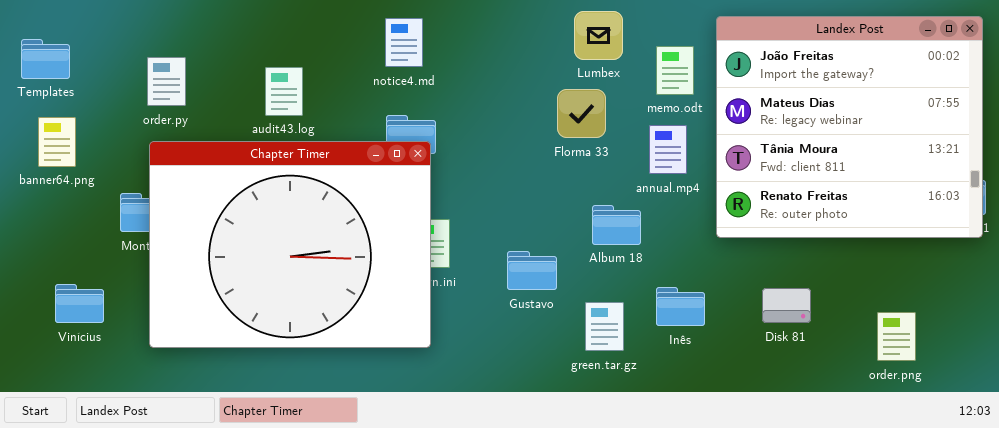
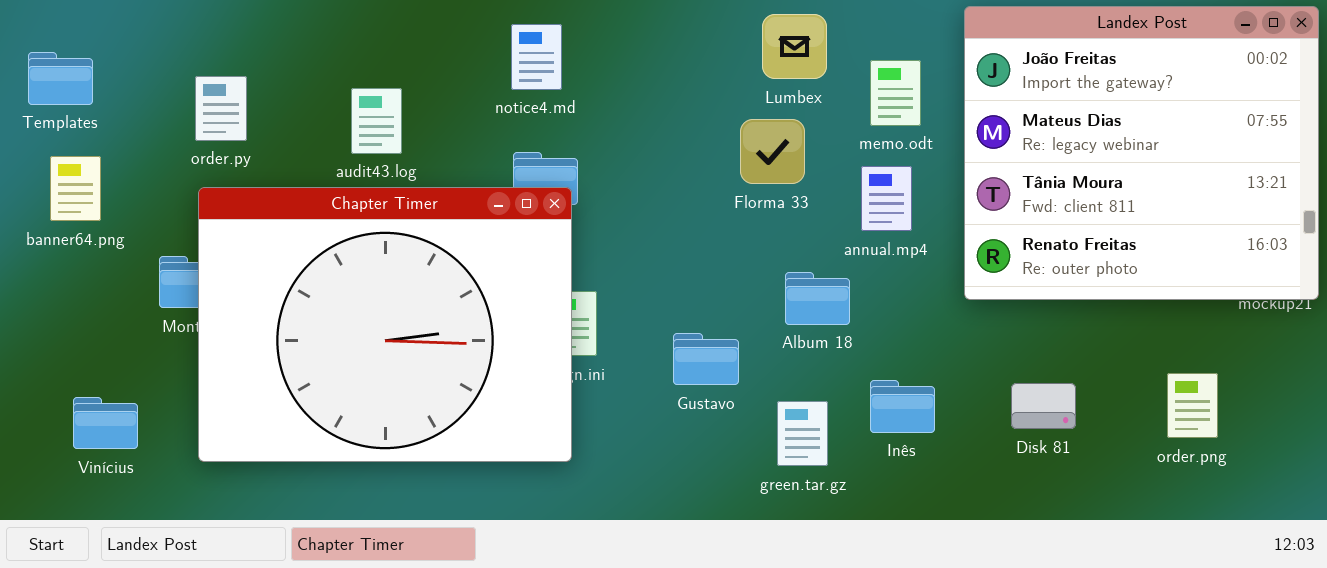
Landex Post: [716,16,983,238] -> [964,6,1319,300], moved
Vinícius: [55,284,104,323] -> [73,397,138,449], moved
order.png: [877,312,916,361] -> [1167,373,1218,438], moved

